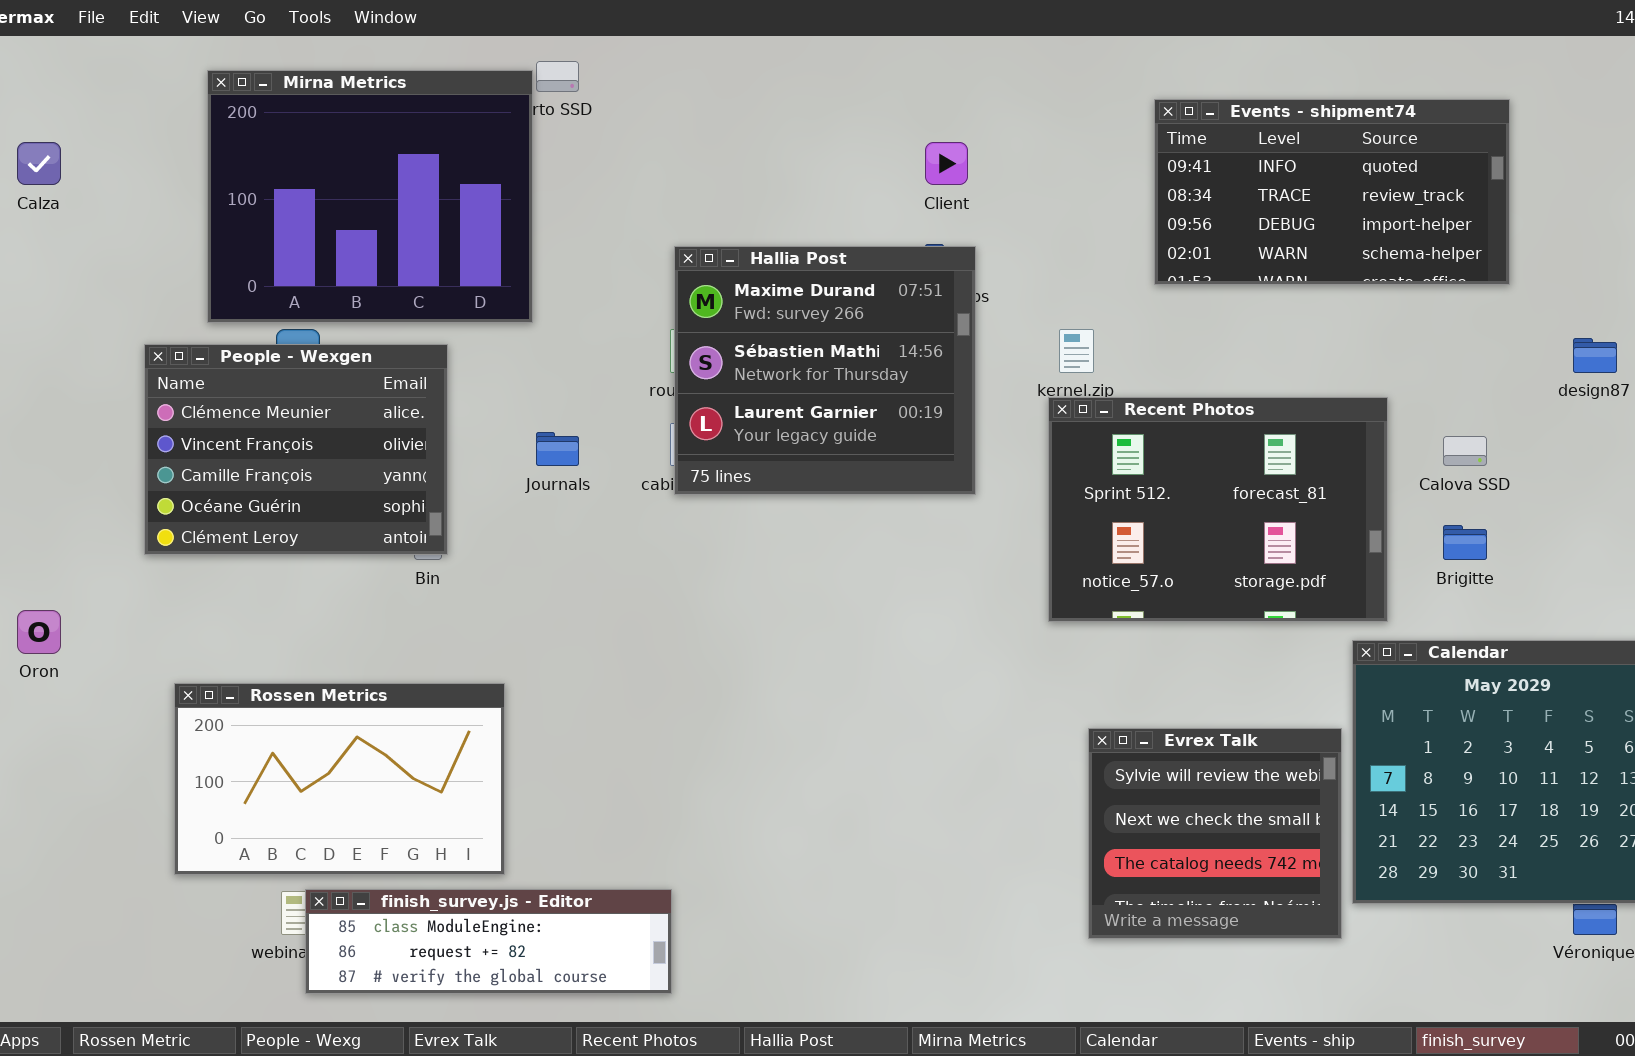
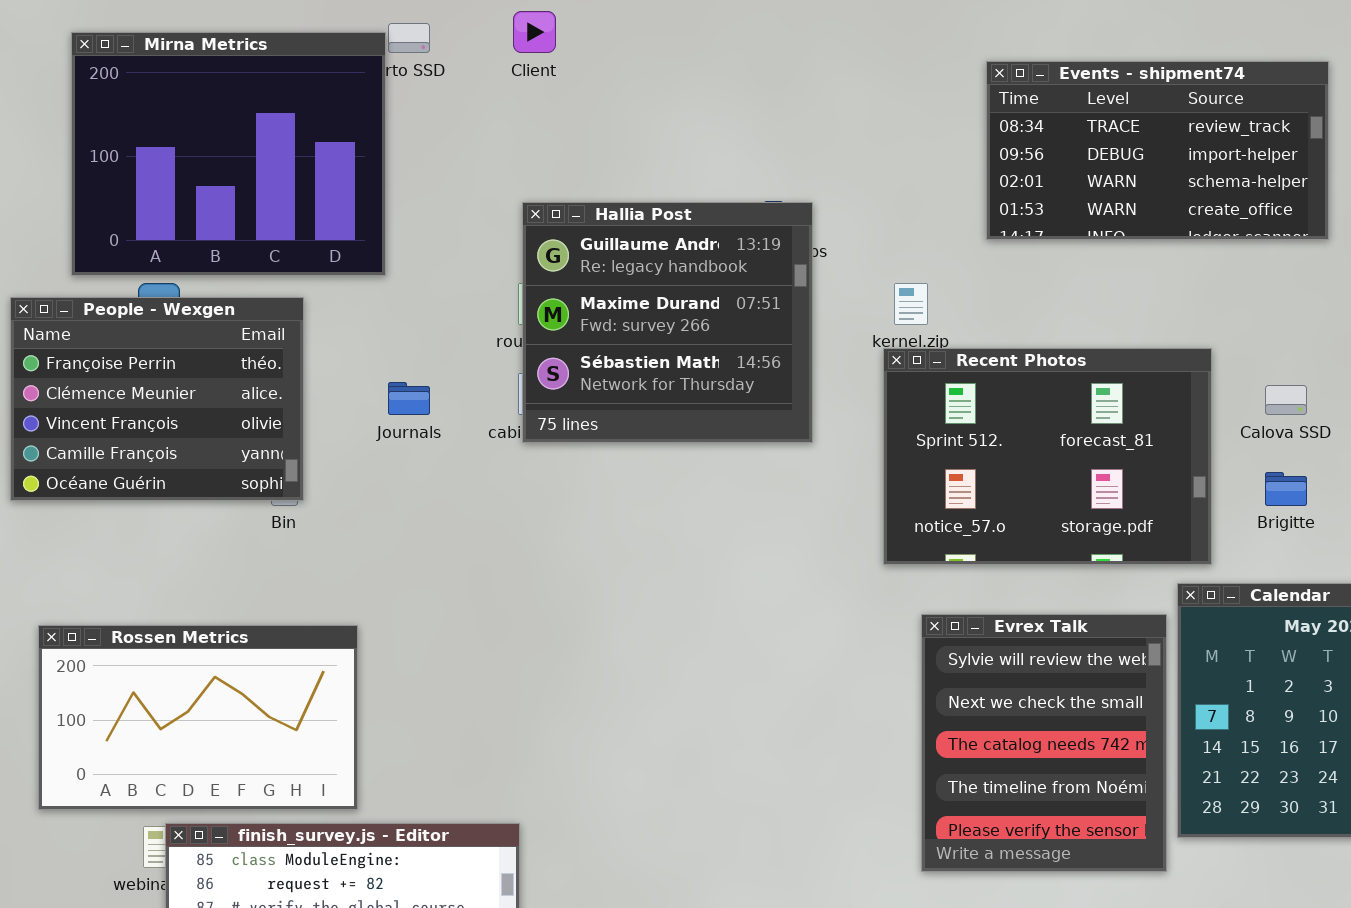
Events - shipment74: [1154,99,1510,285] -> [986,61,1329,240], scrolled down 1 row
Client: [925,142,968,185] -> [513,11,556,53], moved
Hallia Post: [674,246,976,495] -> [522,202,813,443], scrolled up 1 row
People - Wexgen: [144,344,448,555] -> [10,297,304,501], scrolled up 1 row
Evrex Talk: [1088,728,1342,939] -> [921,614,1167,872], resized

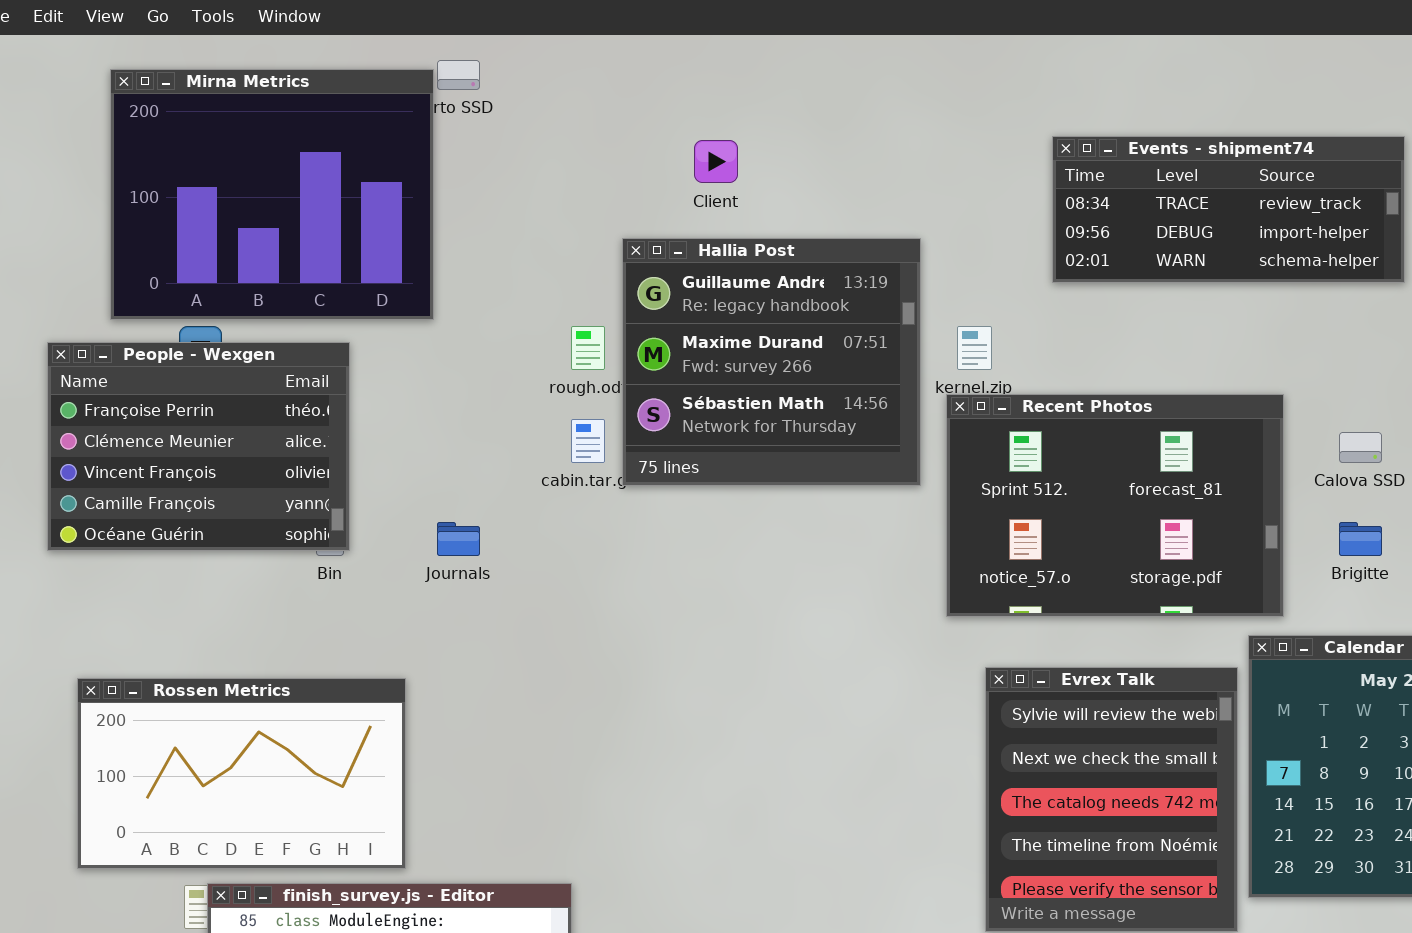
Client: [513,11,556,53] -> [694,140,738,183], moved
Events - shipment74: [986,61,1329,240] -> [1052,136,1405,283], resized
Hallia Post: [522,202,813,443] -> [622,238,921,486], moved
Journals: [388,382,430,415] -> [437,522,480,556], moved

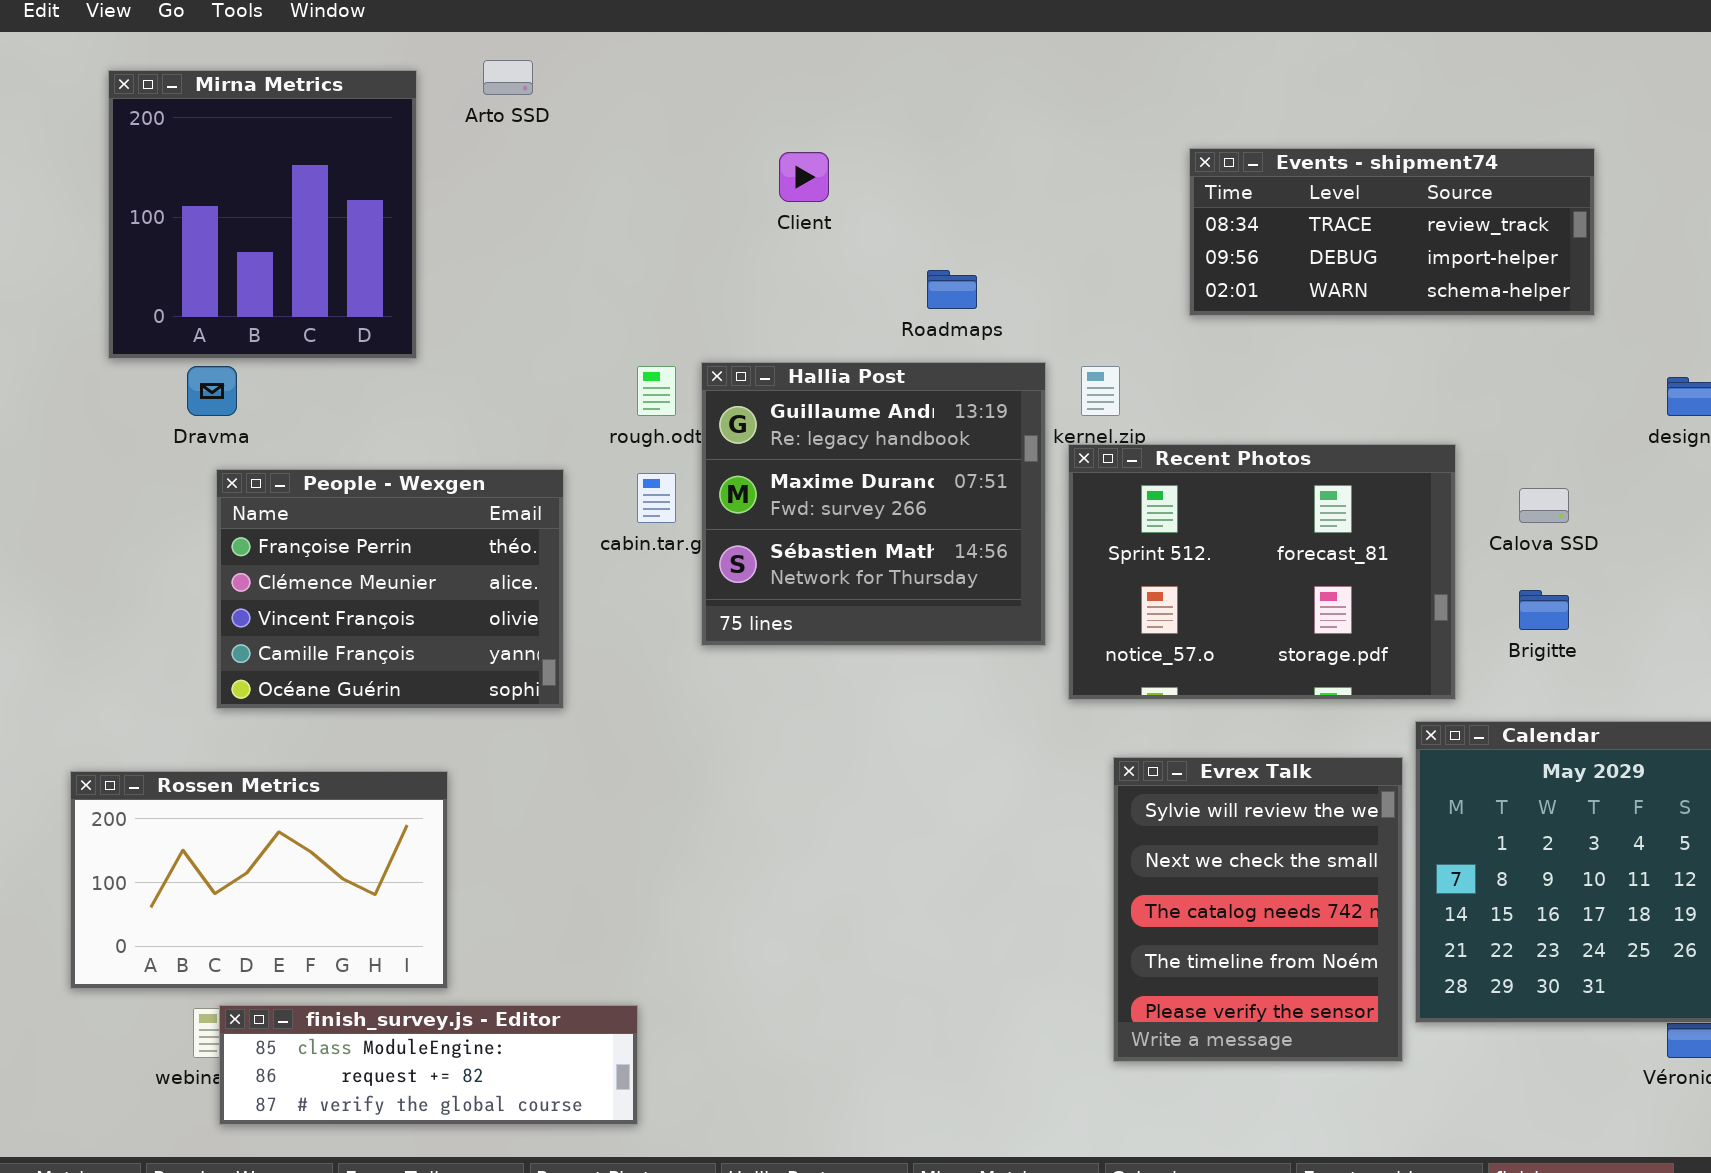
Mirna Metrics: [110,69,434,320] -> [108,70,417,359], resized
Hallia Post: [622,238,921,486] -> [701,362,1046,646], moved
People - Wexgen: [47,342,350,551] -> [216,469,564,709], moved

